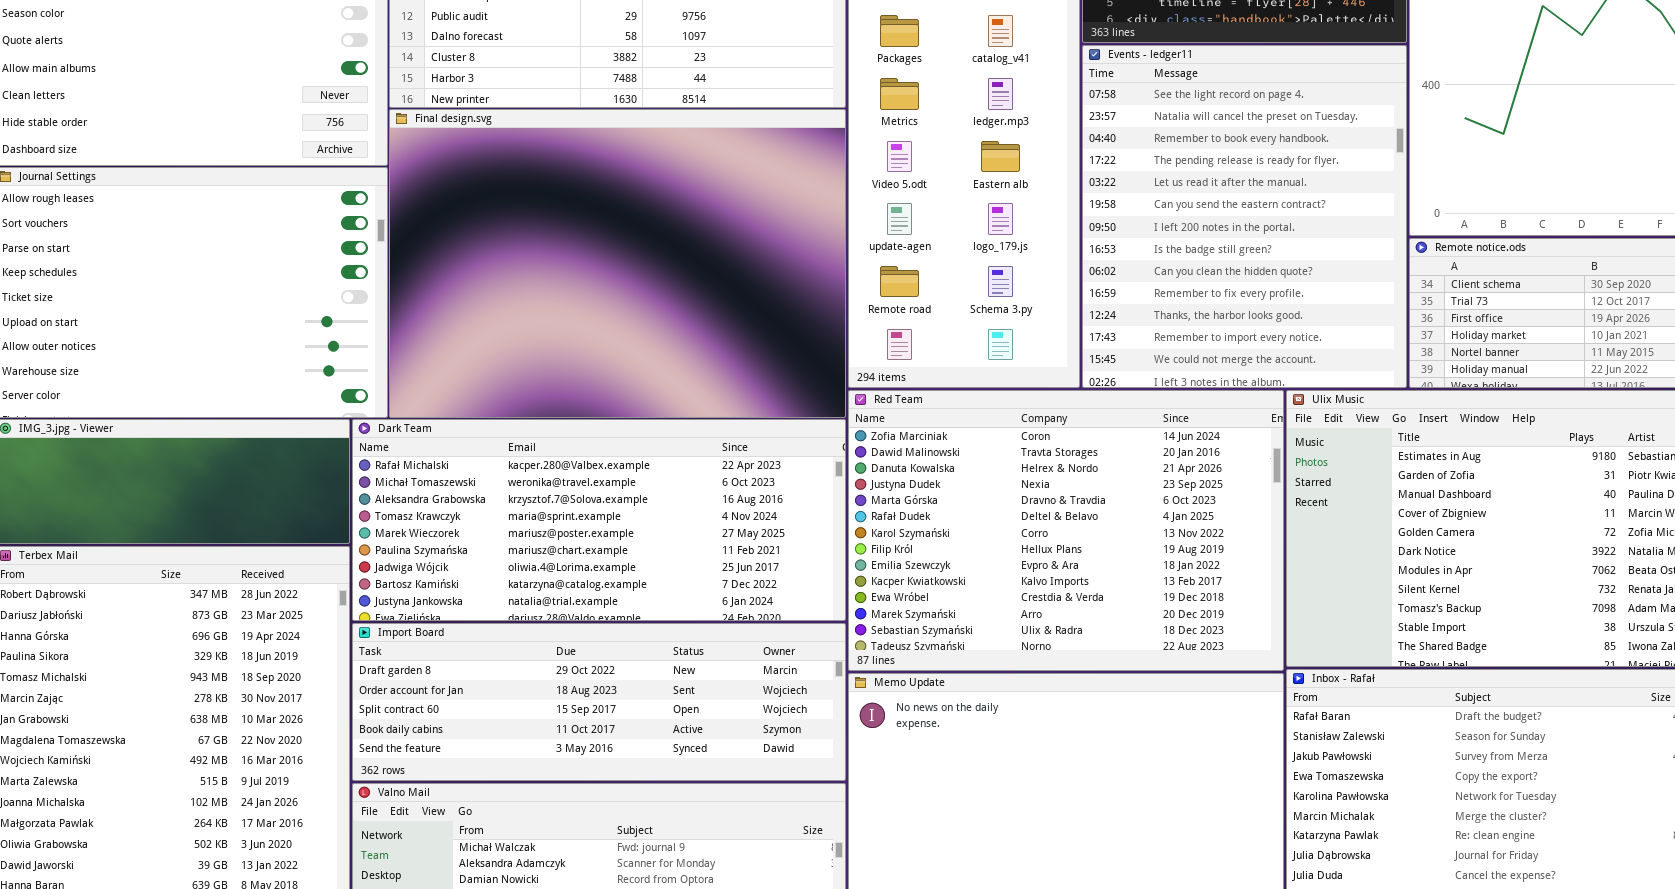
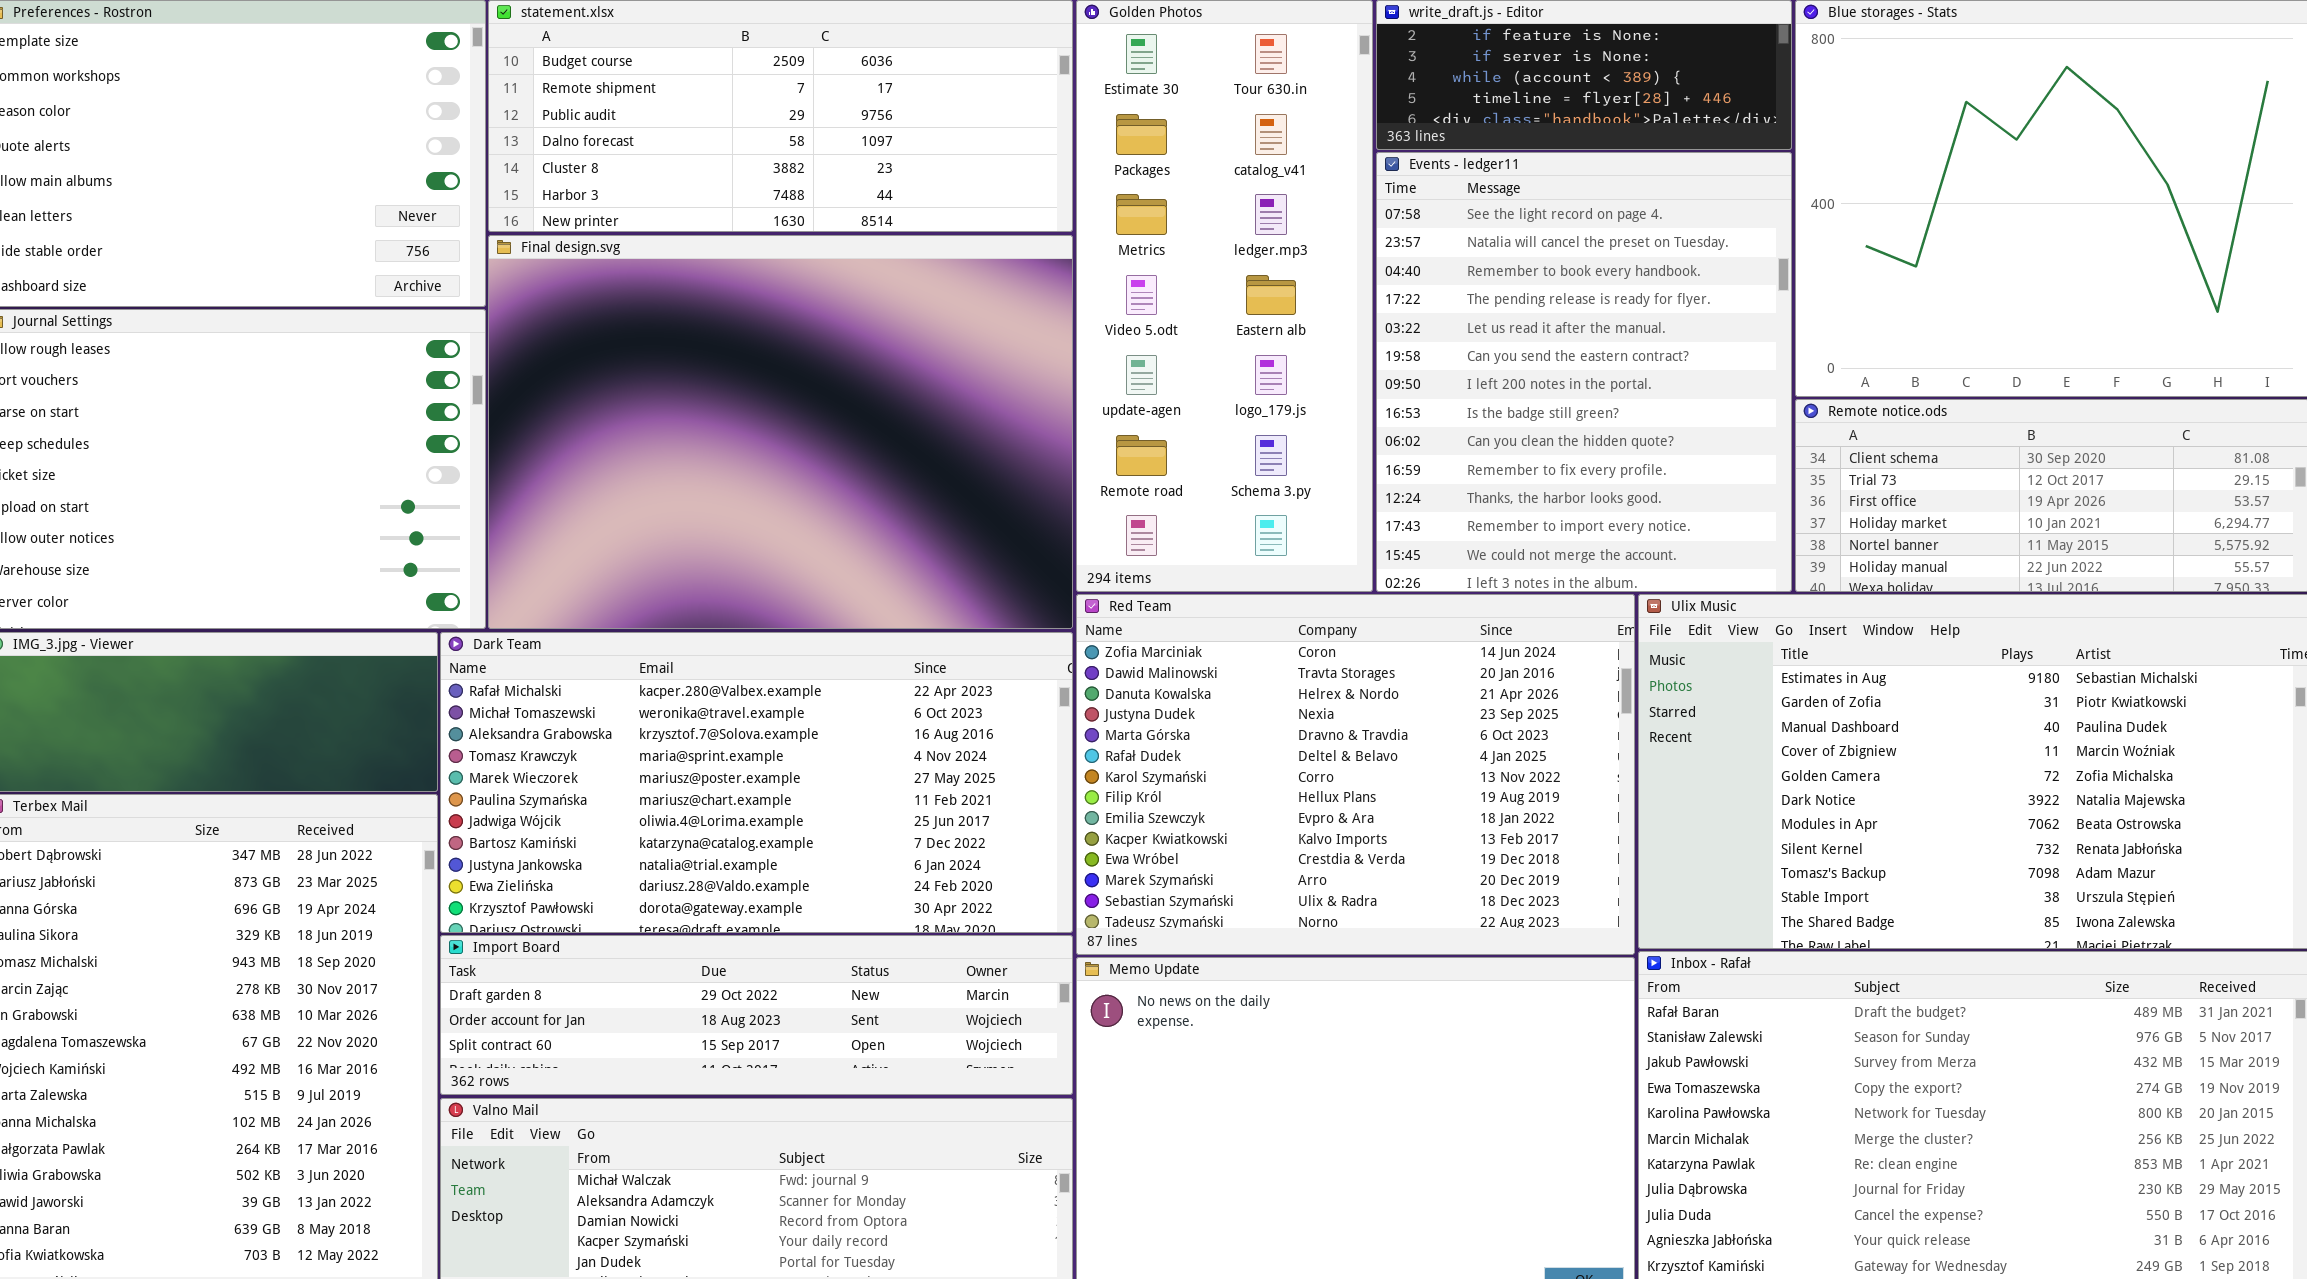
Dark Team: [352,419,846,621] -> [440,632,1073,933], resized
Import Board: [352,623,846,781] -> [440,935,1073,1095], resized

